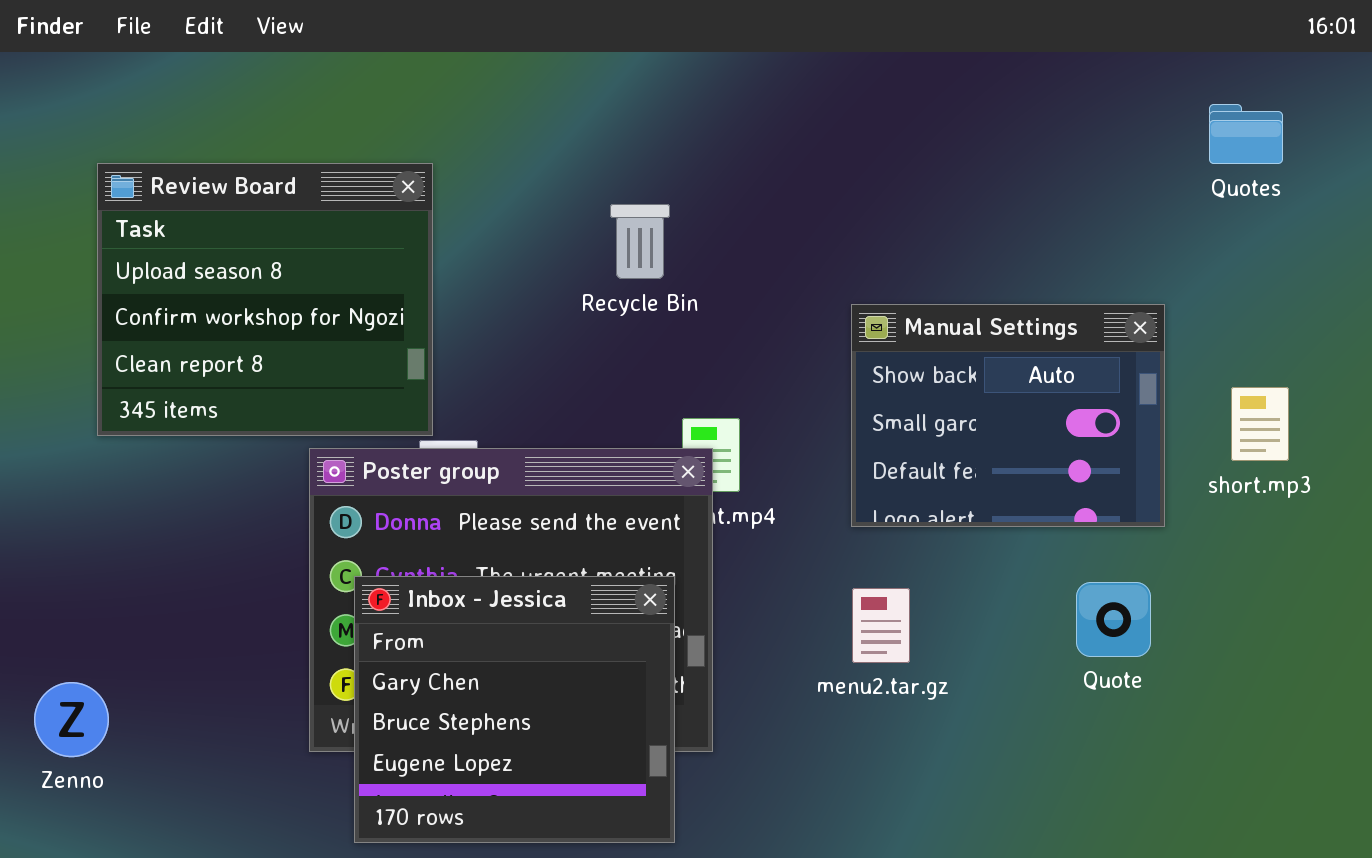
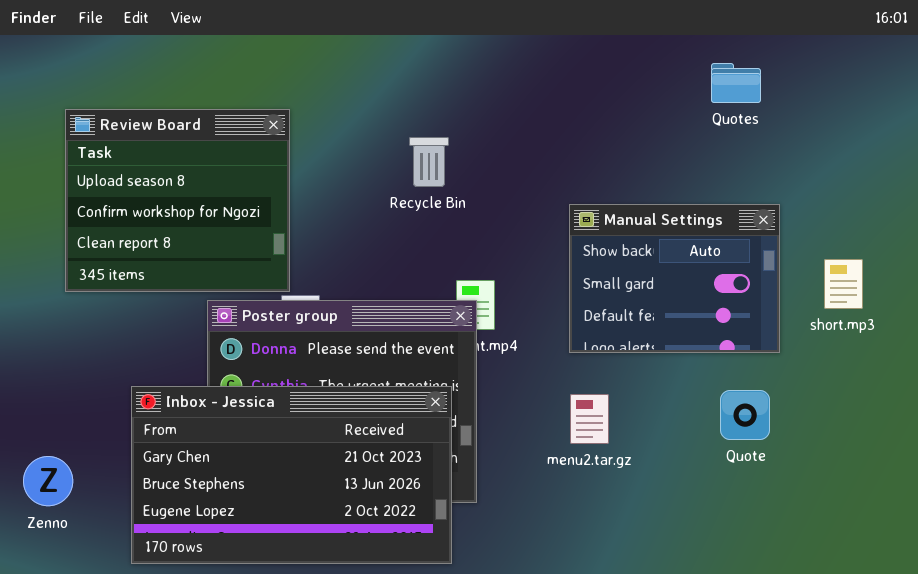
Quotes: [1209,104,1283,164] -> [711,63,761,103], moved
Inbox - Jessica: [354,576,675,843] -> [131,386,452,564], resized

